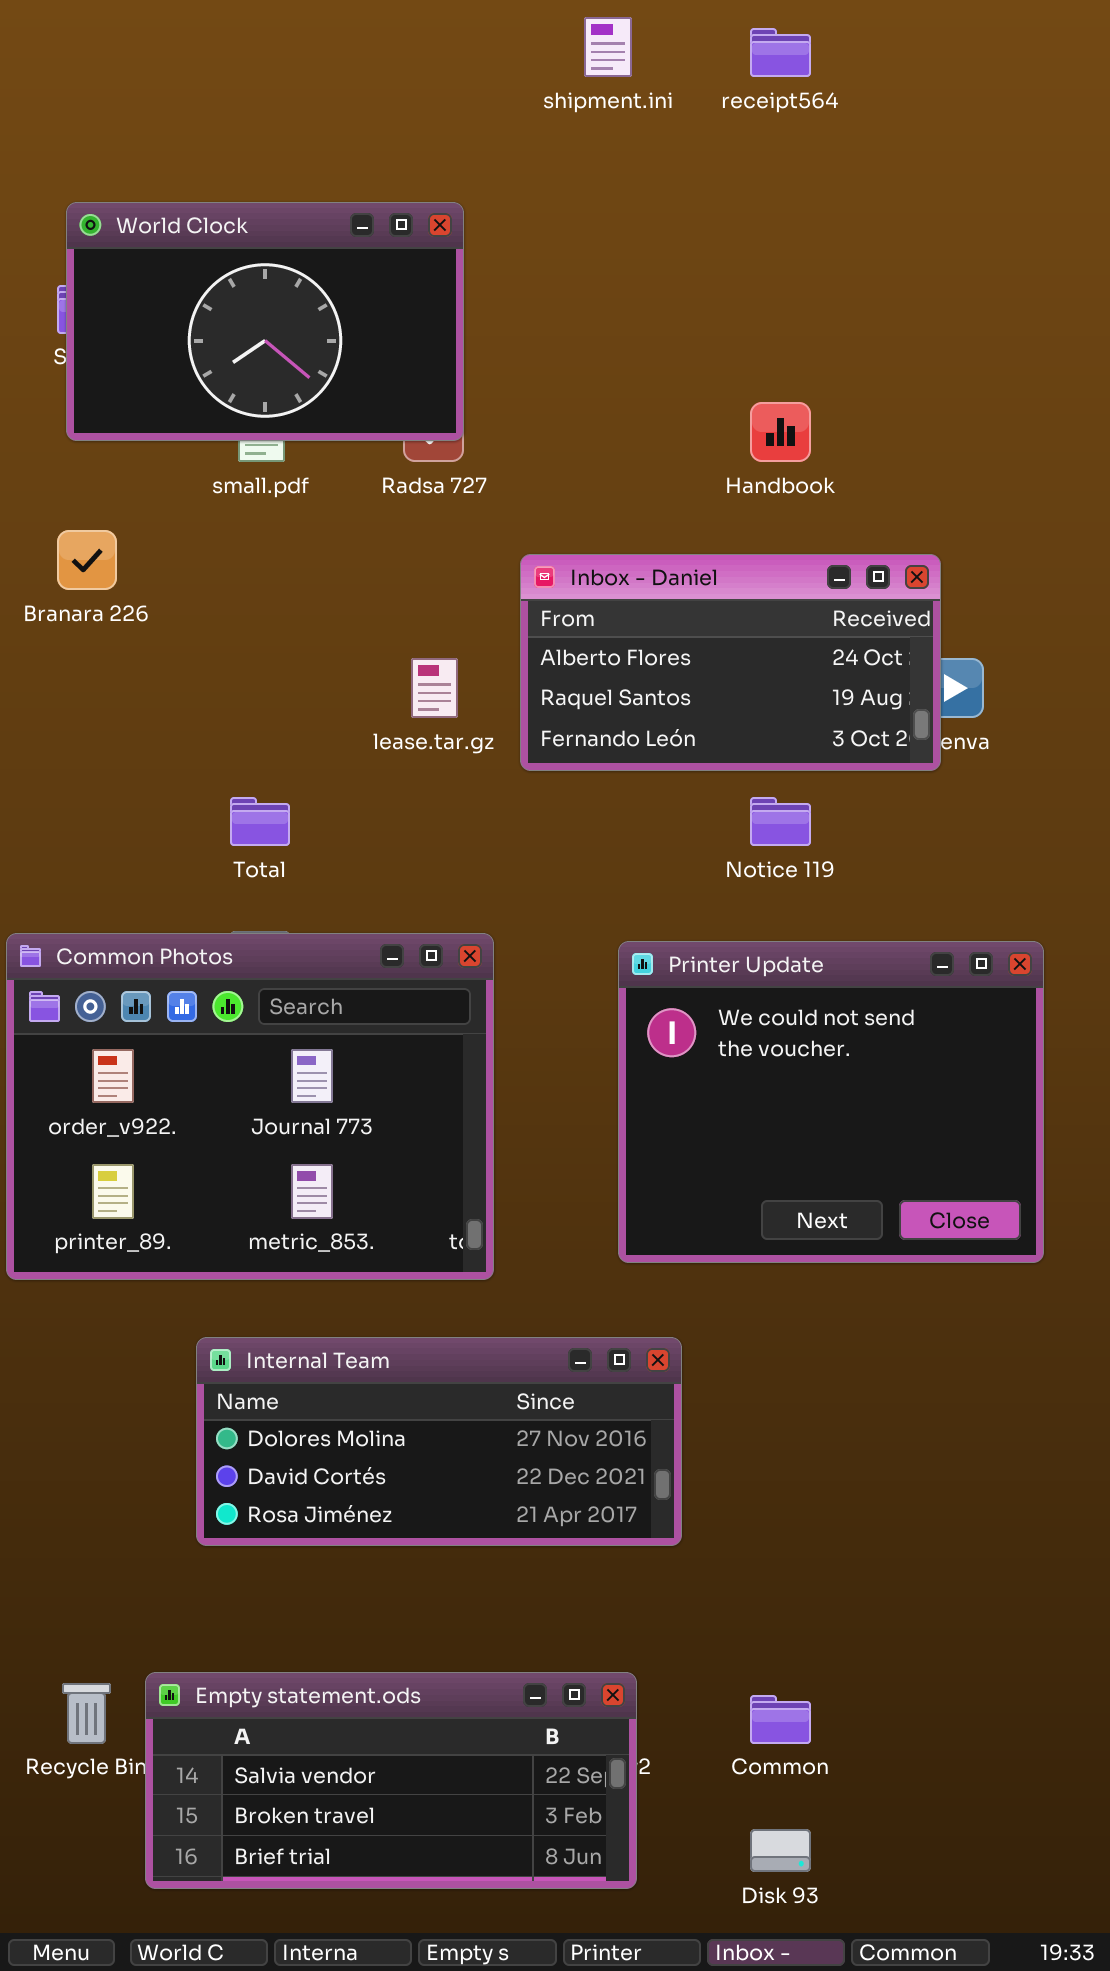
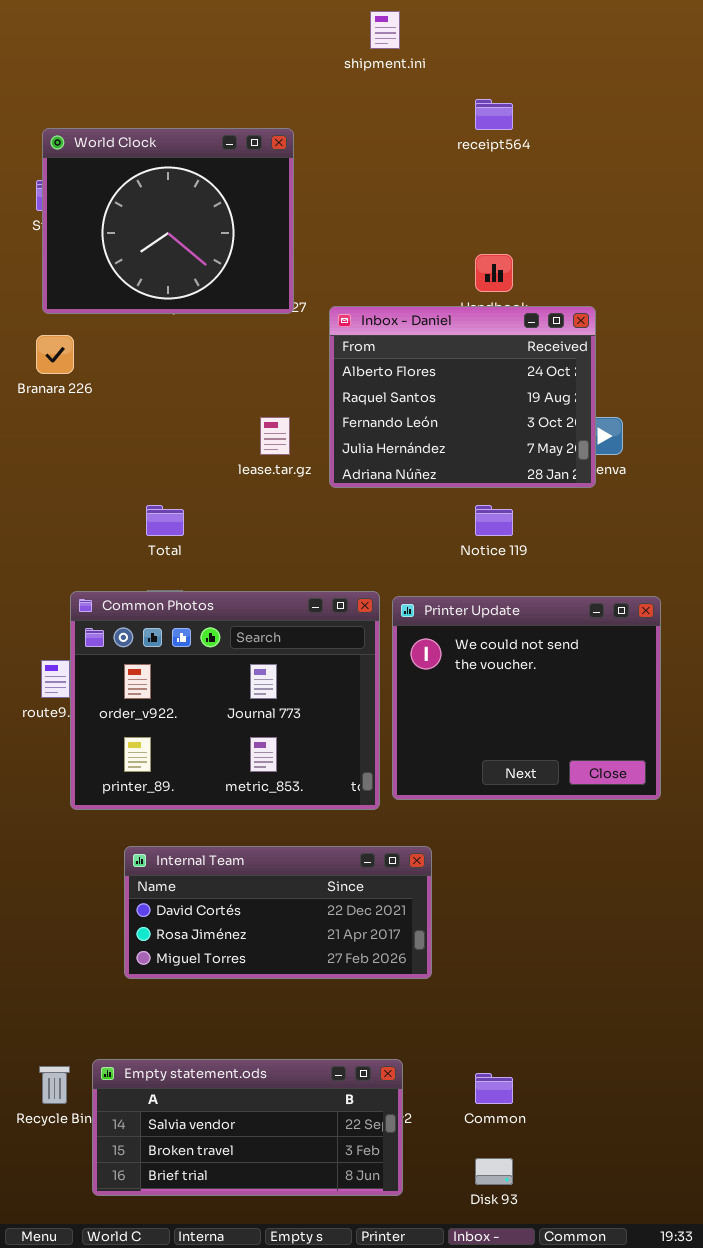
receipt564: [750,28,811,77] -> [475,99,513,130], moved
World Clock: [66,202,464,441] -> [42,128,294,314], resized
Inbox - Daniel: [520,554,941,771] -> [329,306,596,488], resized
Common Photos: [6,933,494,1280] -> [70,591,380,810], moved
Internal Team: [196,1337,682,1546] -> [124,846,432,979], scrolled down 1 row

